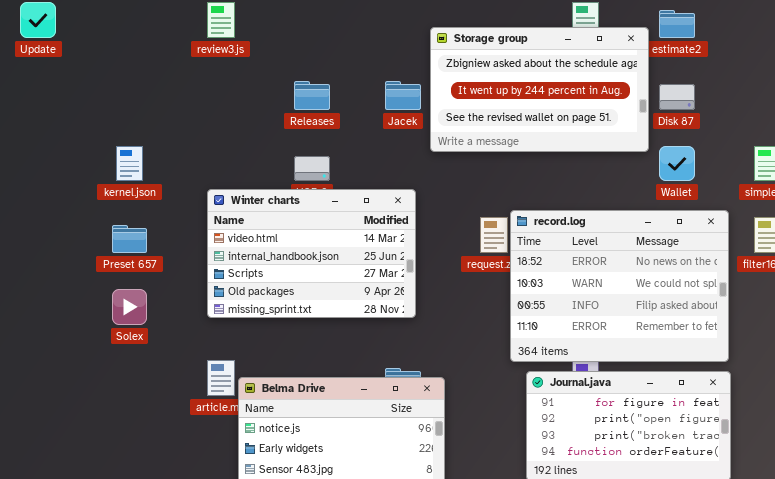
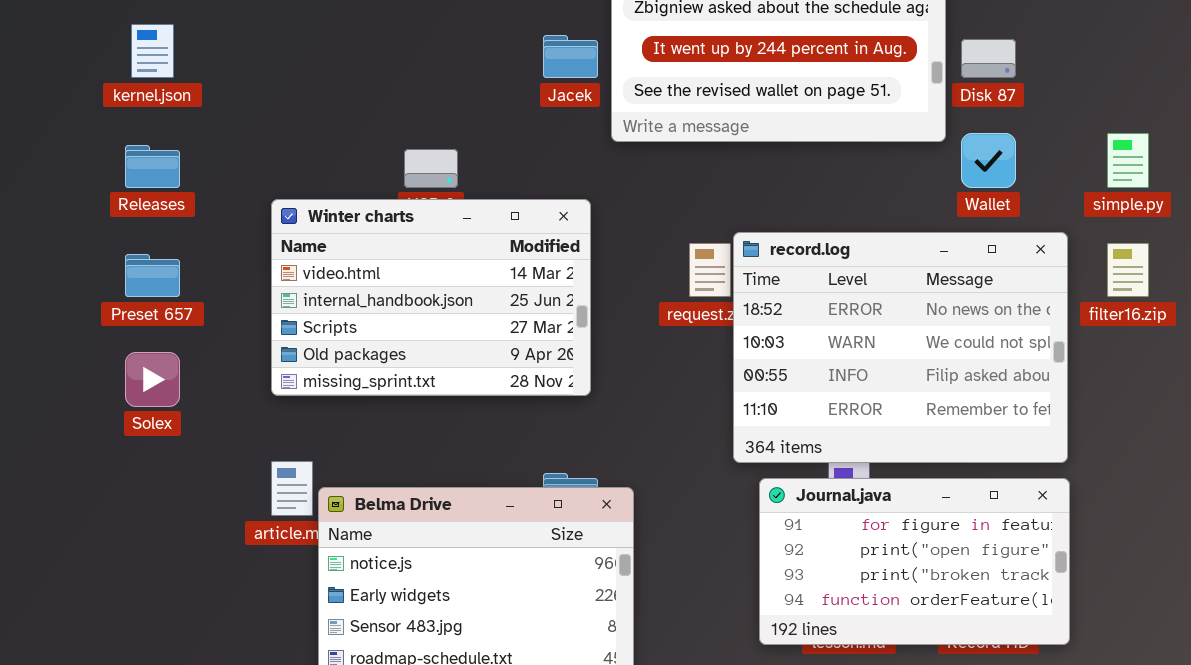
Releases: [294,81,330,110] -> [125,145,180,188], moved
kernel.json: [116,146,143,181] -> [131,24,174,78], moved

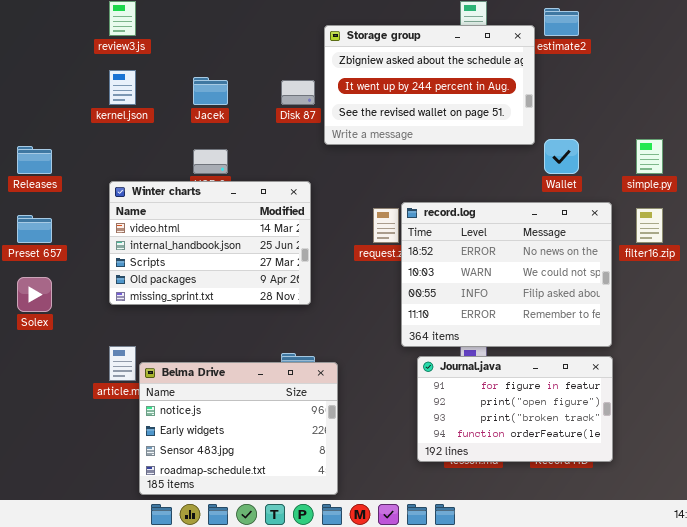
kernel.json: [131,24,174,78] -> [109,70,136,105], moved
Jacek: [543,35,598,78] -> [193,77,228,105], moved
Disk 87: [961,39,1016,78] -> [281,80,315,105], moved

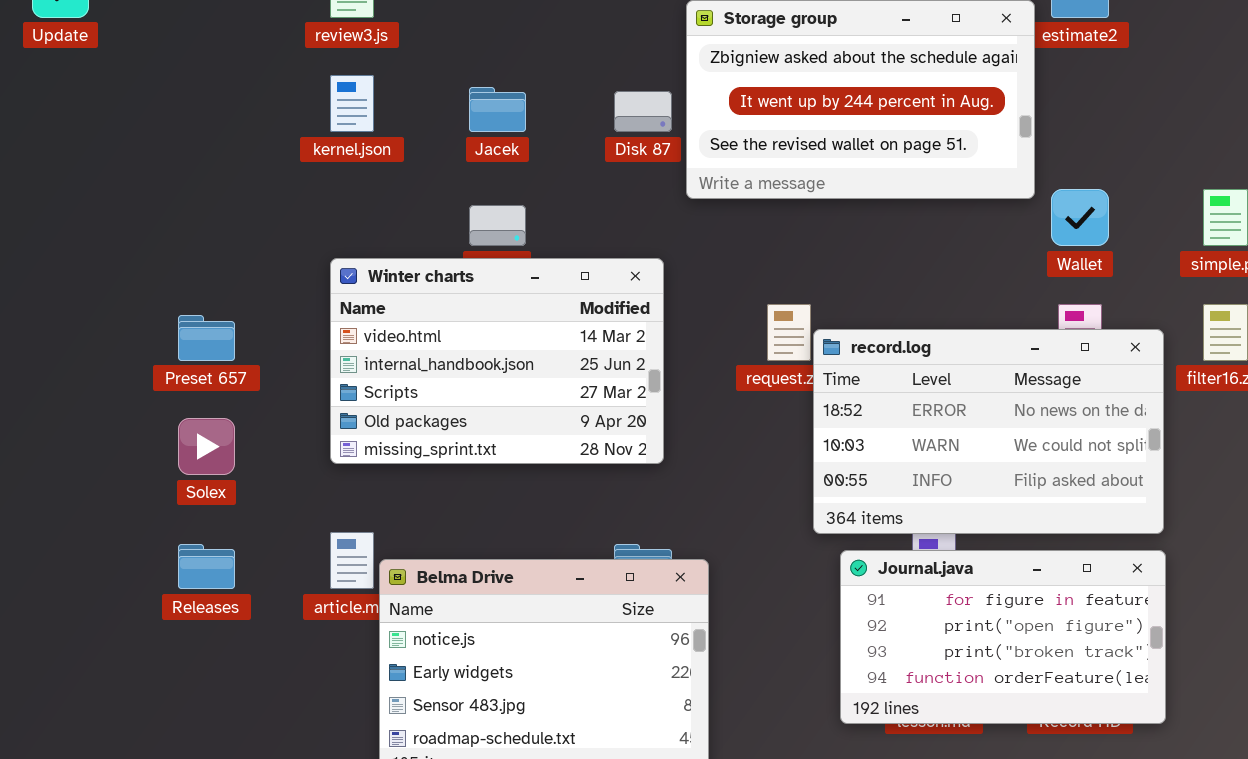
Releases: [17,146,52,174] -> [178,544,235,589], moved
record.log: [401,202,612,347] -> [813,329,1164,534], resized

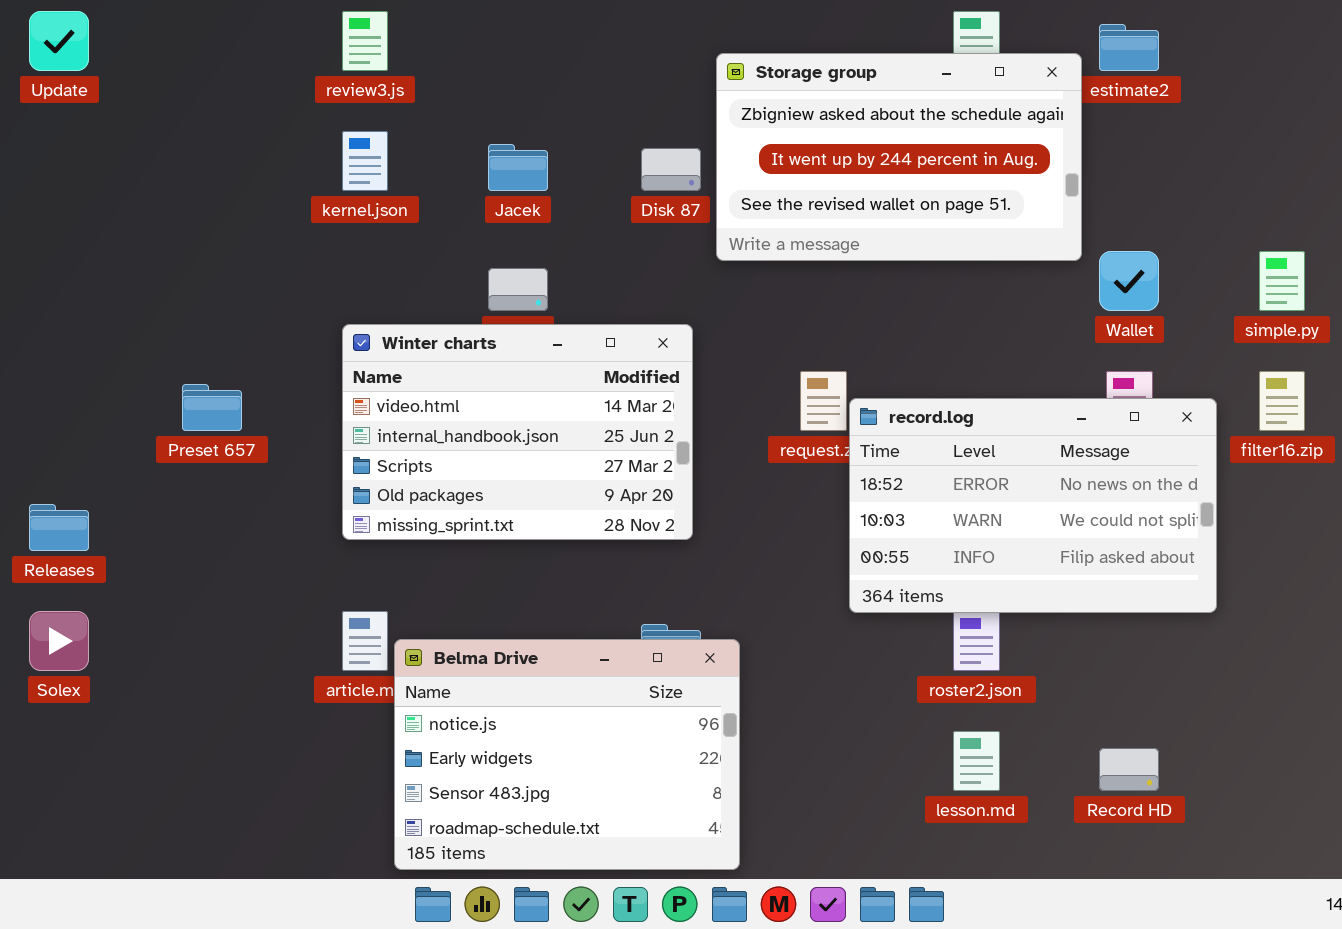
Solex: [178,418,235,475] -> [29,611,89,671], moved
Releases: [178,544,235,589] -> [29,504,89,551], moved
Journal.java: [840,550,1166,724] -> none, closed

